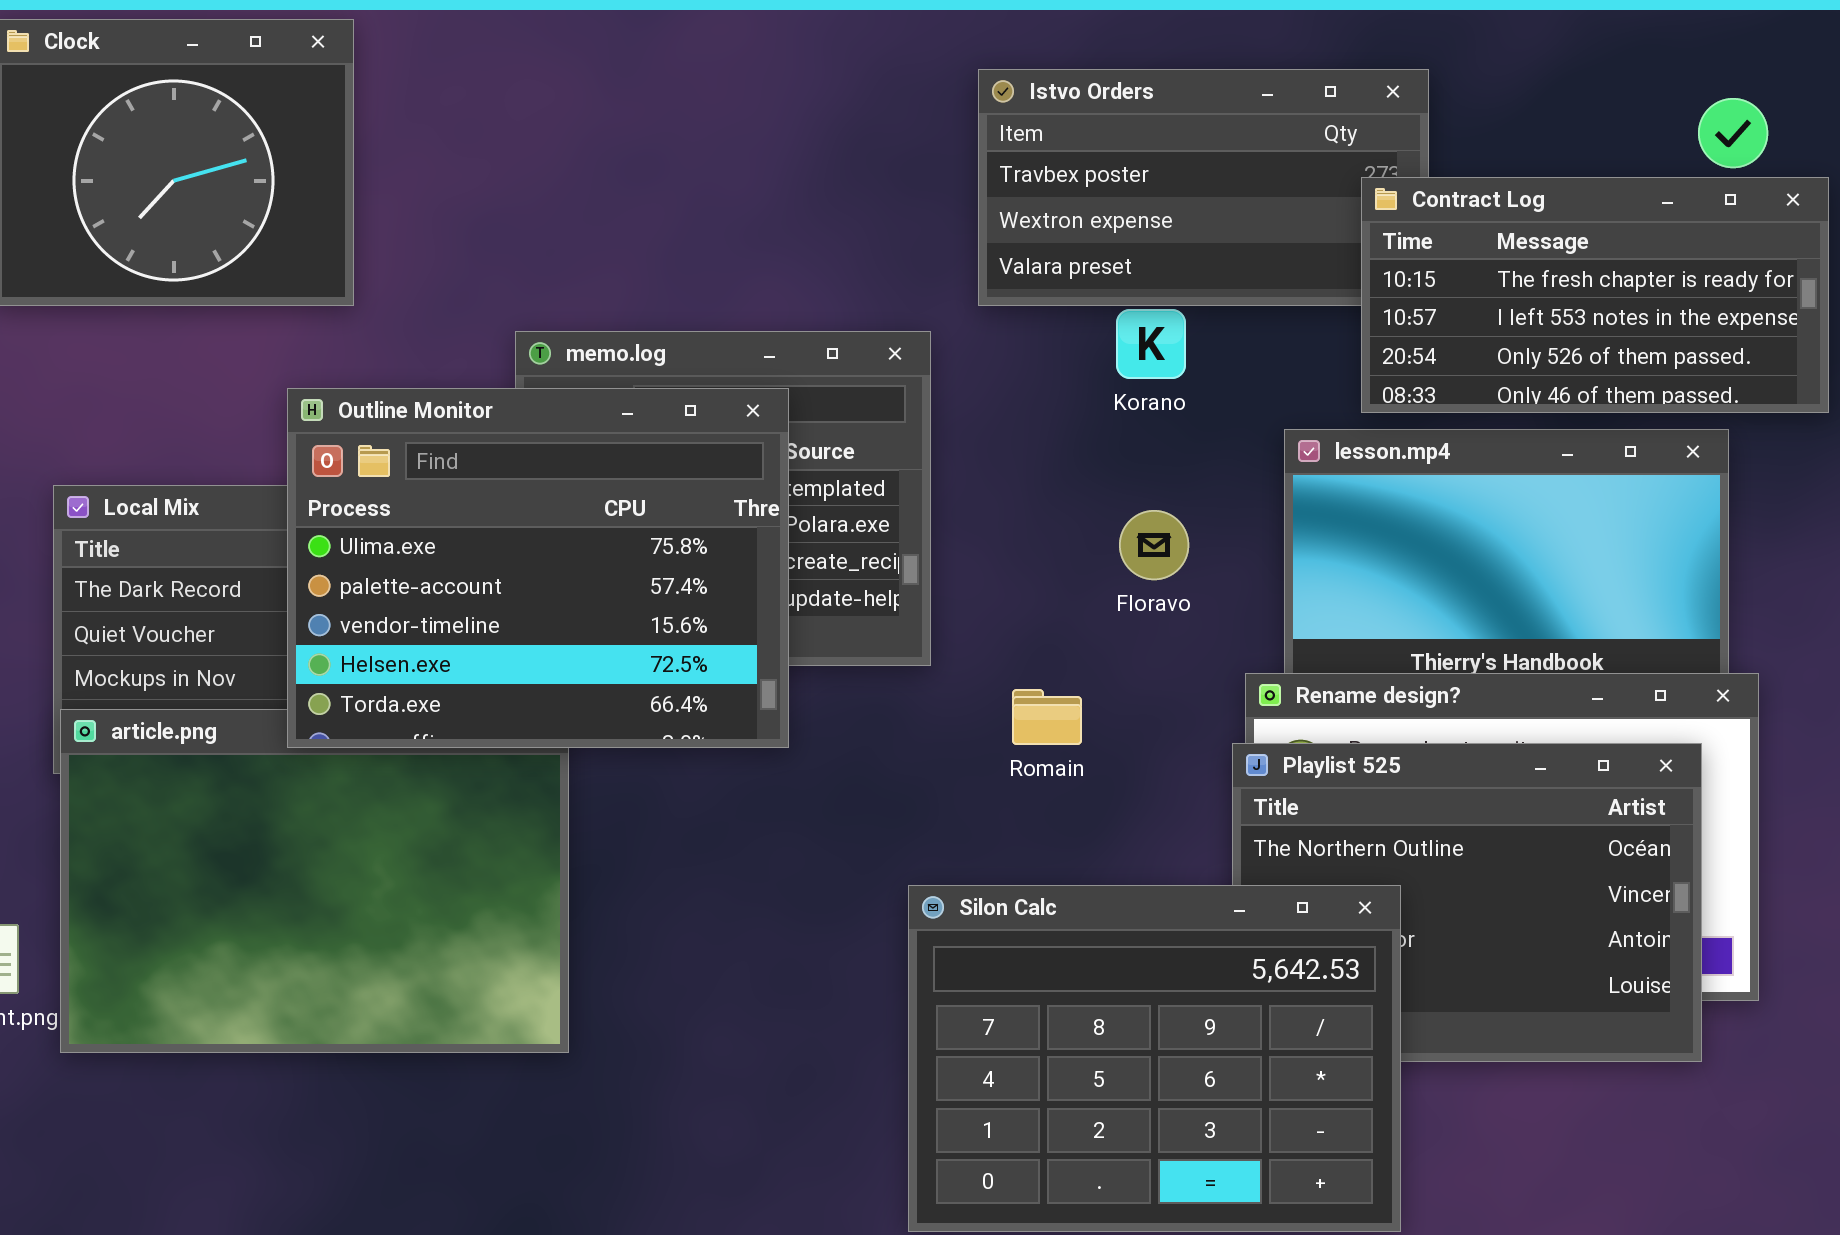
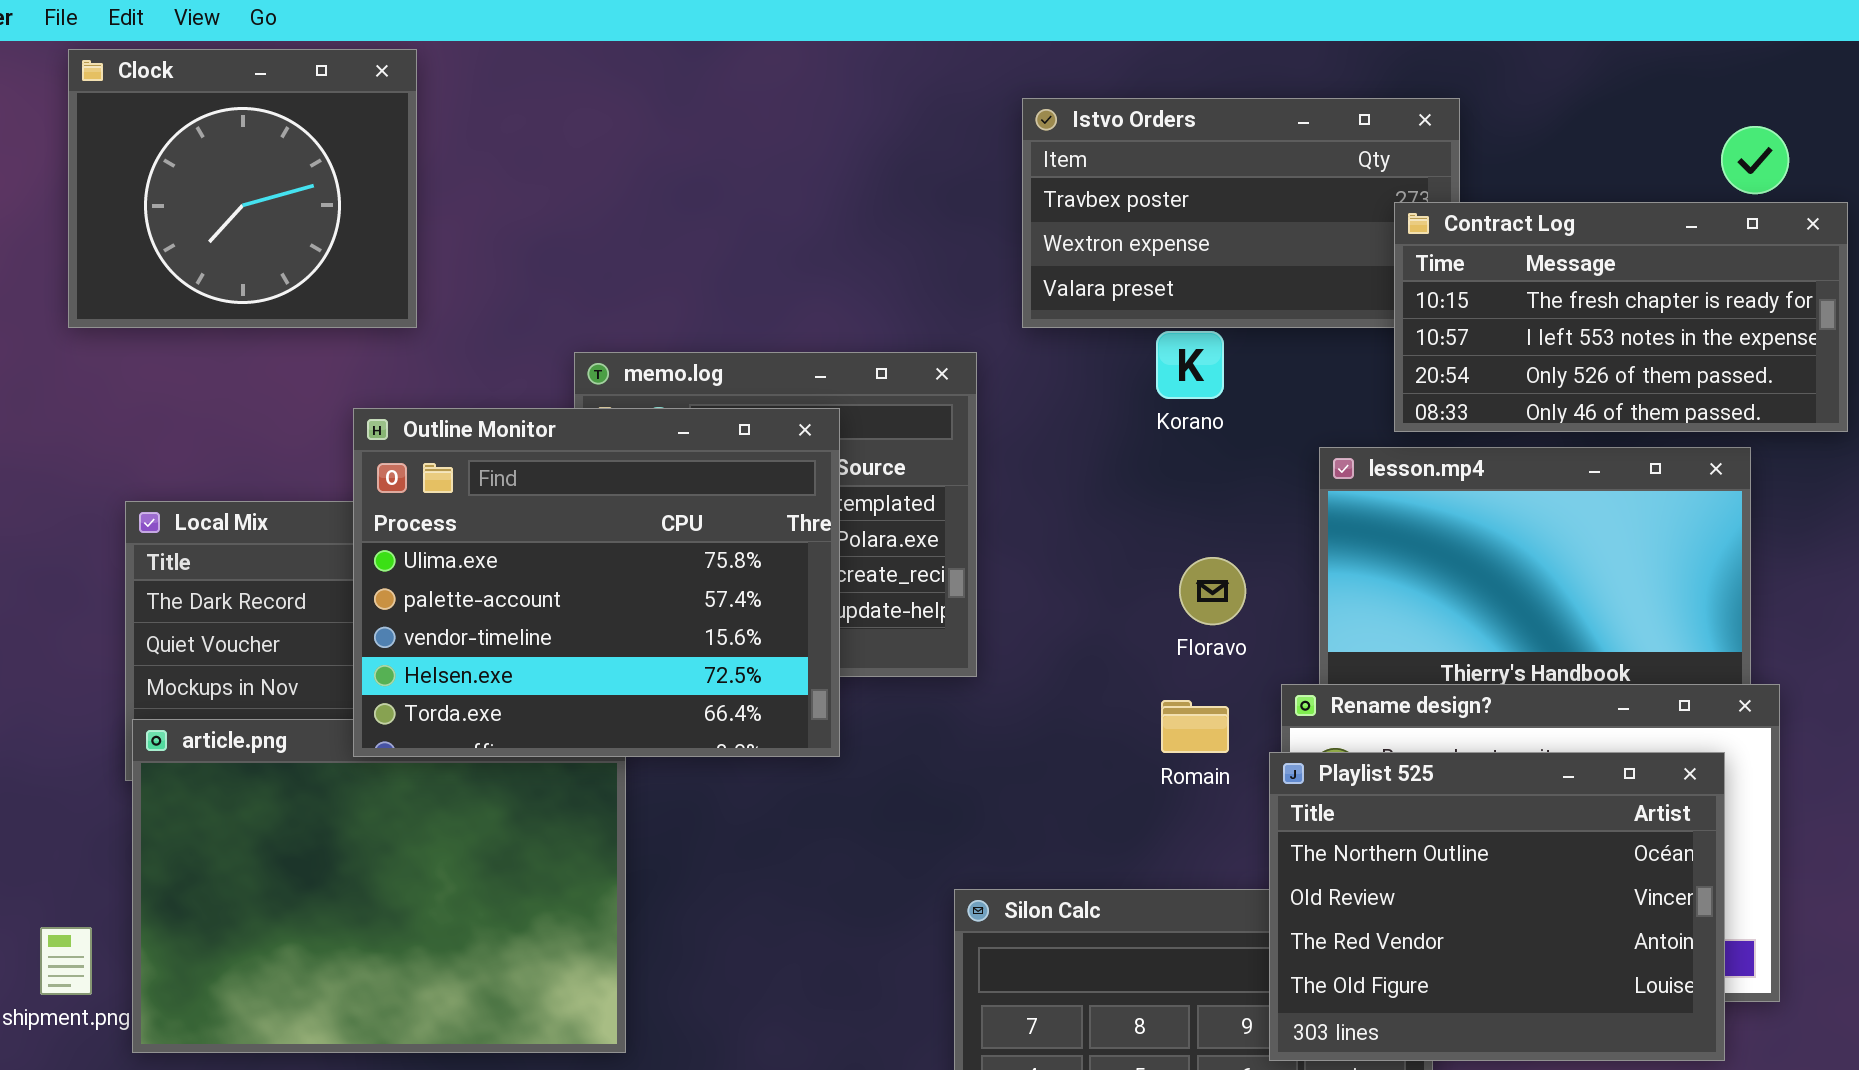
Floravo: [1119,510,1189,580] -> [1179,557,1246,625], moved
Romain: [1012,689,1082,745] -> [1161,700,1229,753], moved
Playlist 525: [1232,743,1702,1062] -> [1269,752,1725,1061], raised

